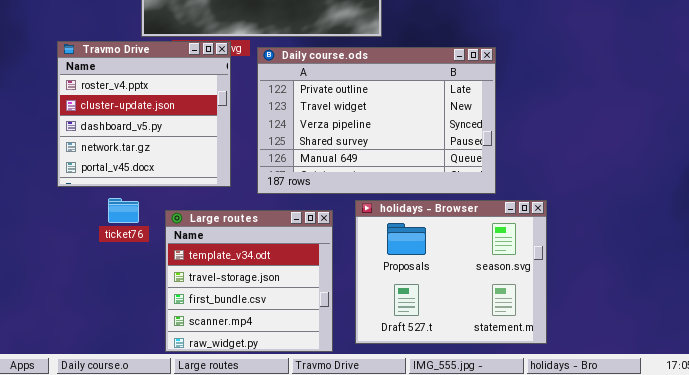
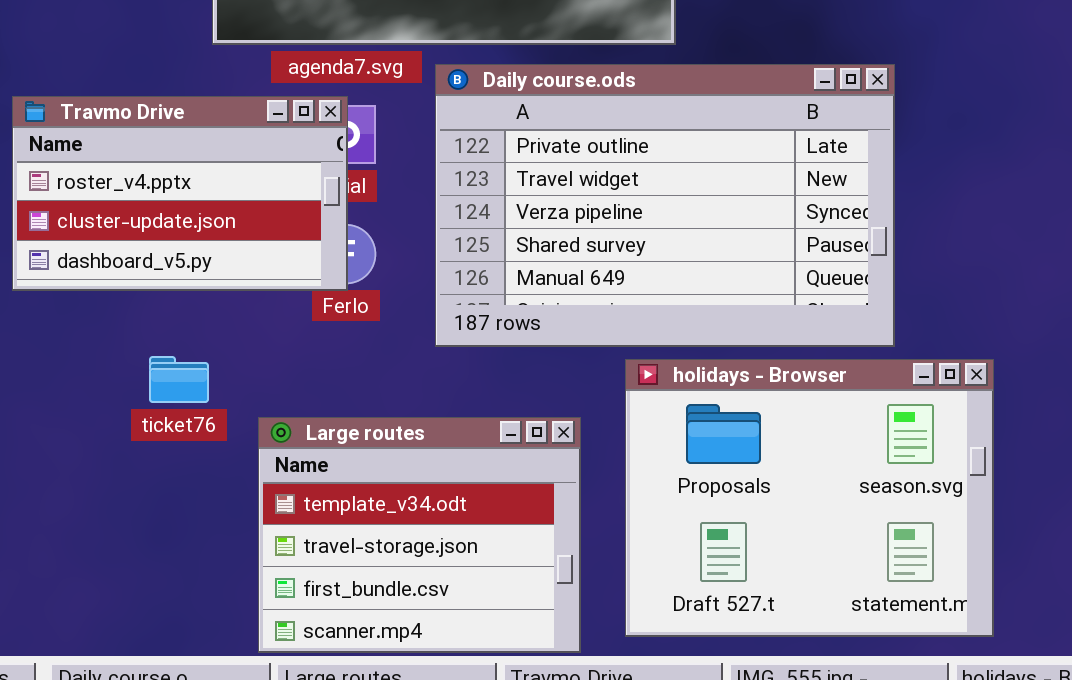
Travmo Drive: [57,41,231,187] -> [12,96,348,291], moved, resized
Large routes: [165,210,333,352] -> [258,417,581,653], resized

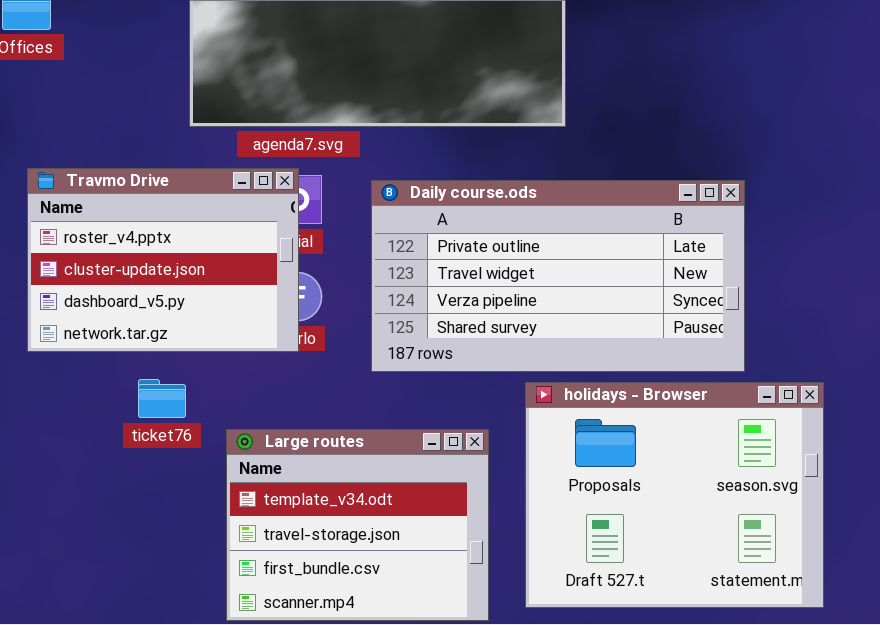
Daily course.ods: [435,64,895,347] -> [371,180,745,372], resized
Travmo Drive: [12,96,348,291] -> [27,168,299,352], resized

